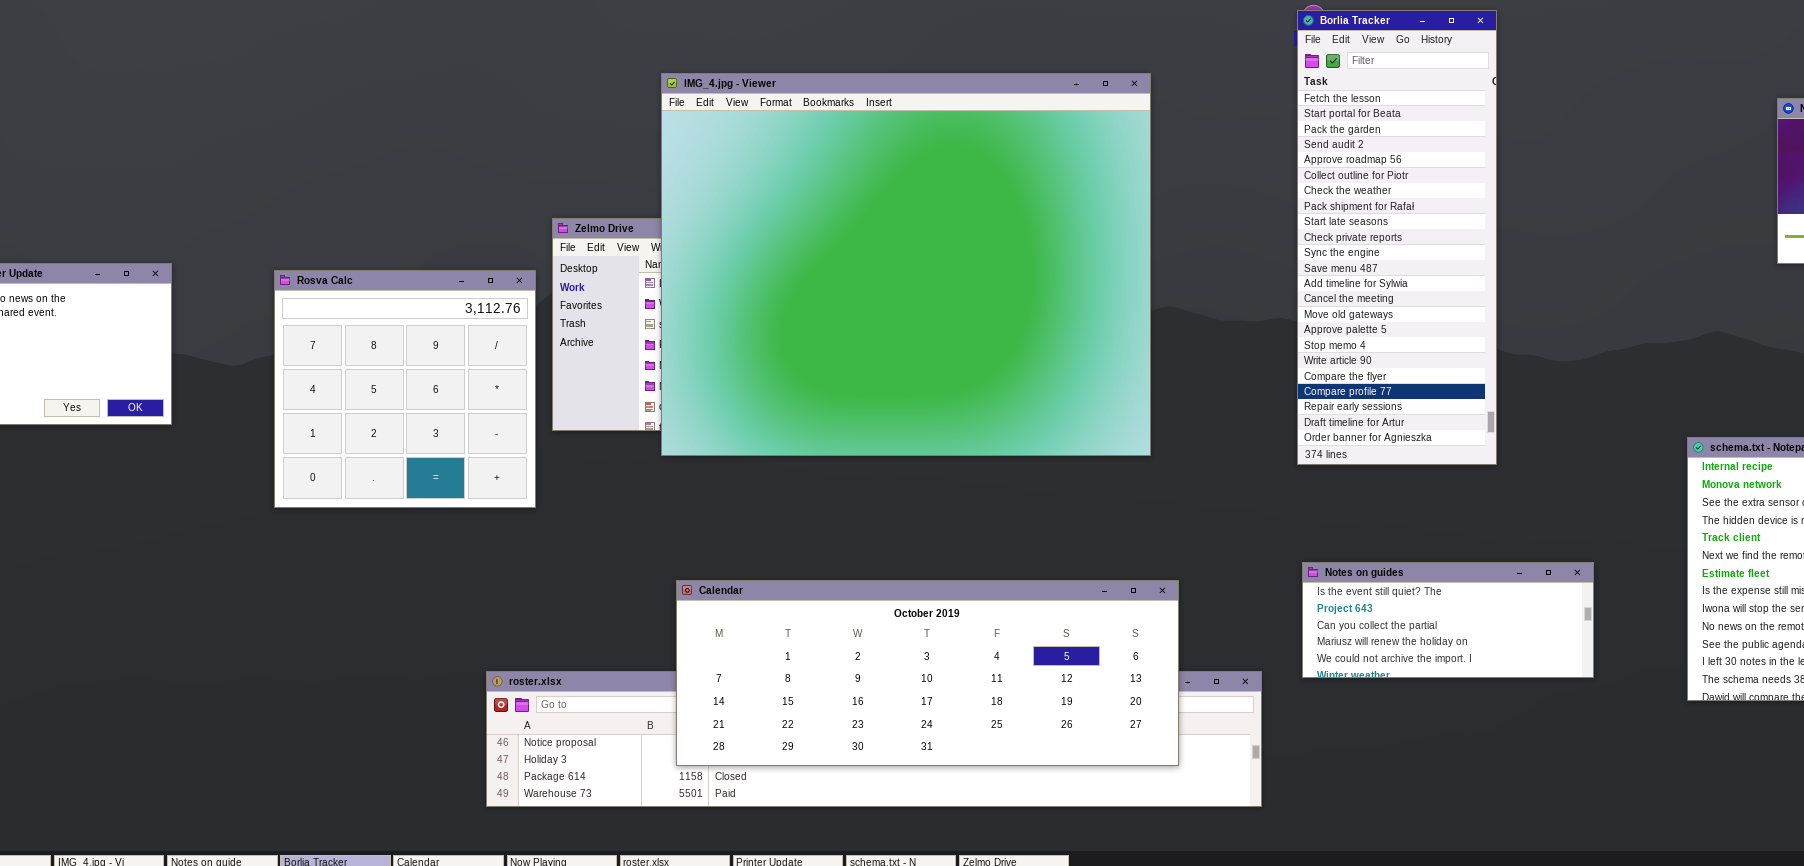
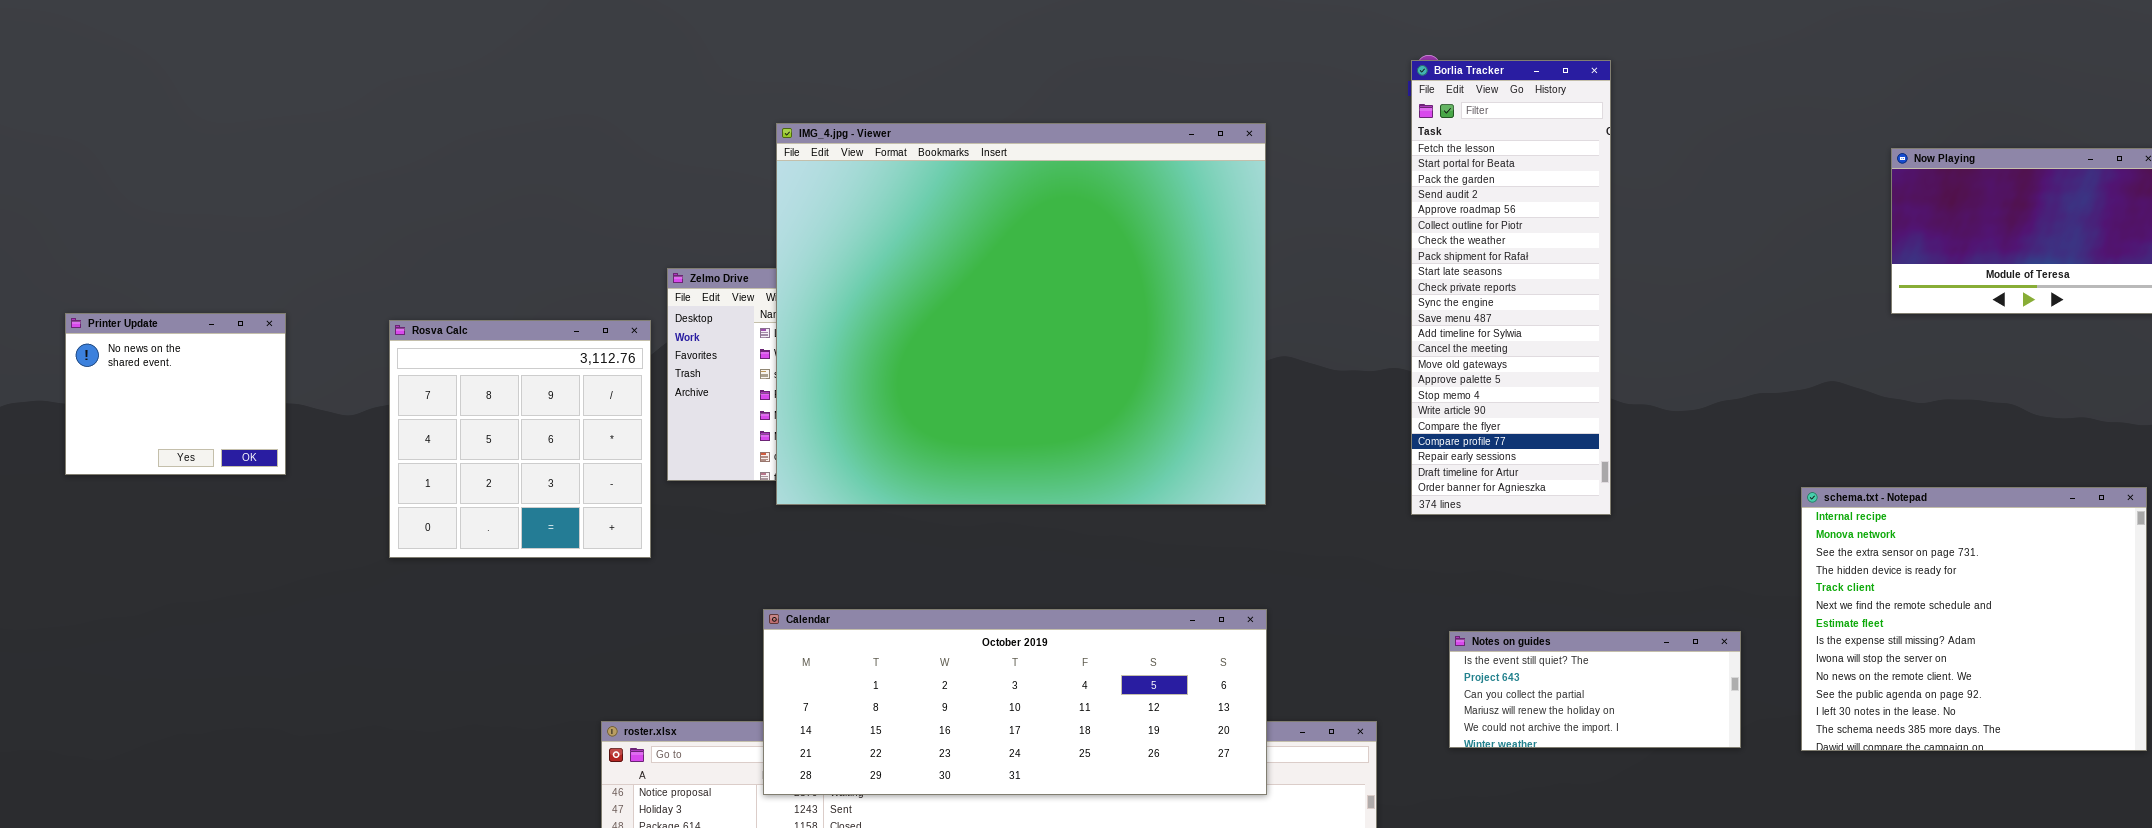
Notes on guides: [1302,562,1594,678] -> [1449,631,1741,748], moved
Calendar: [676,580,1179,766] -> [763,609,1267,795], moved

